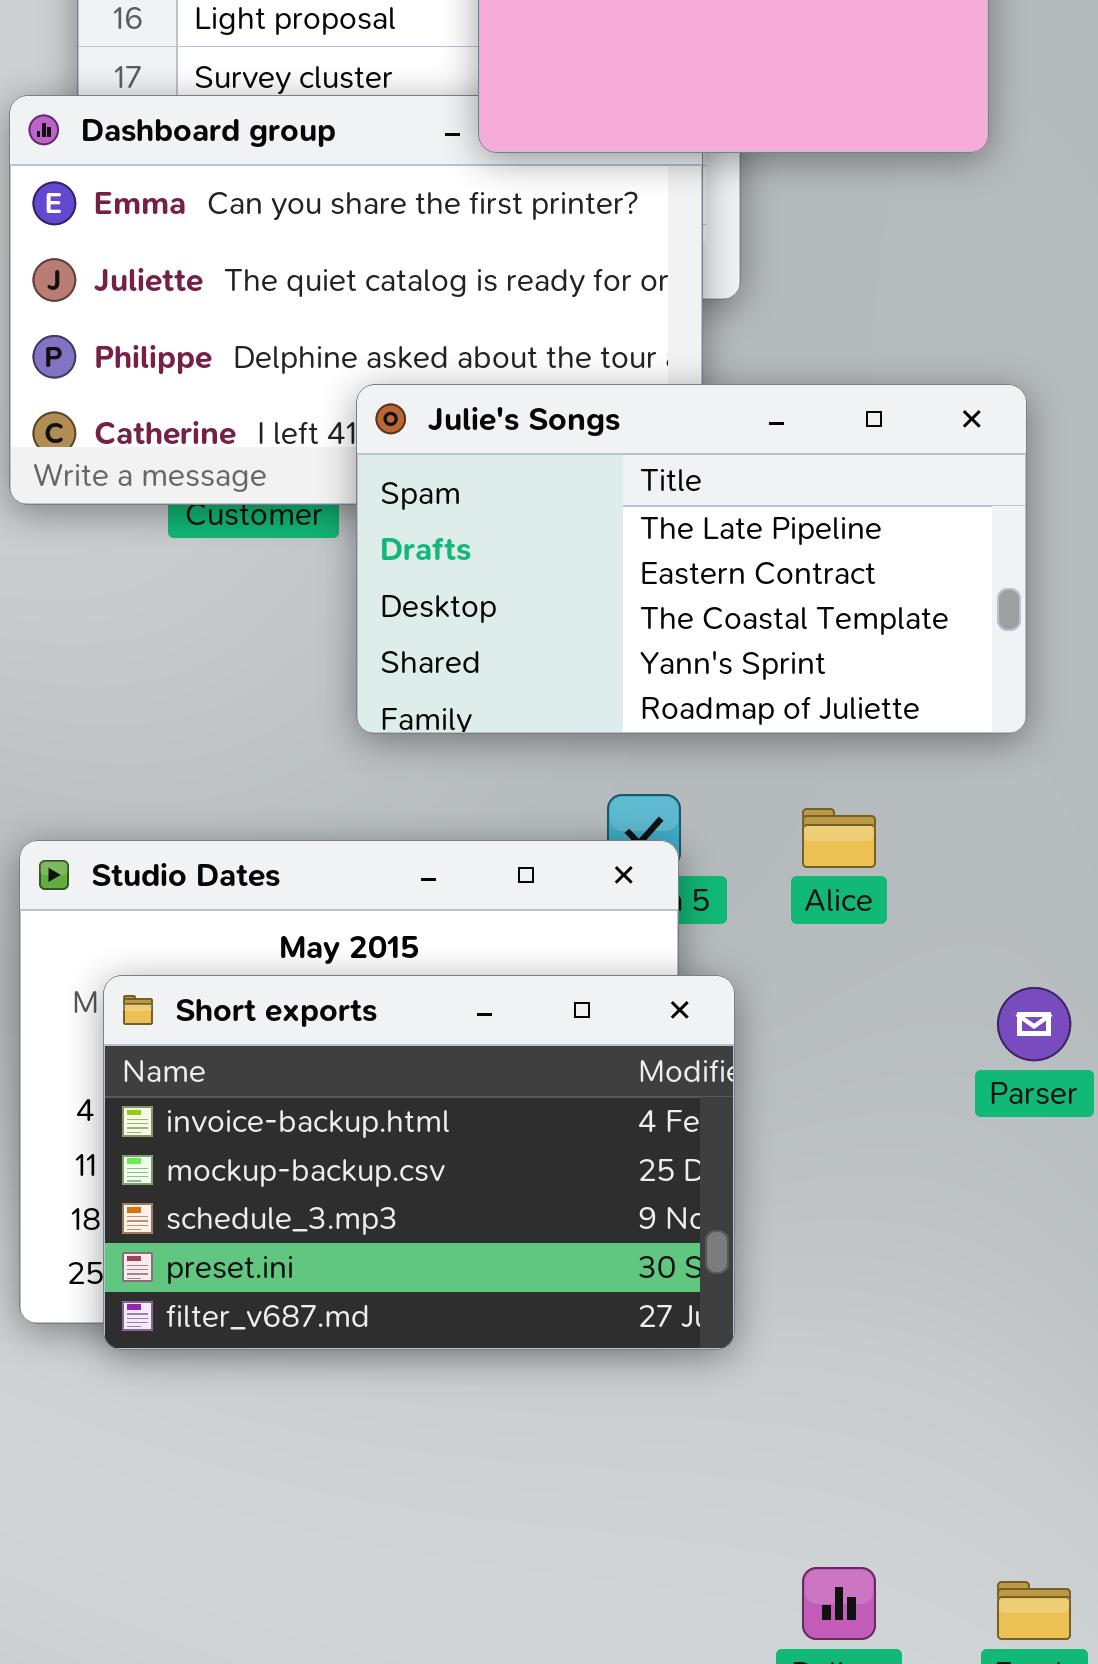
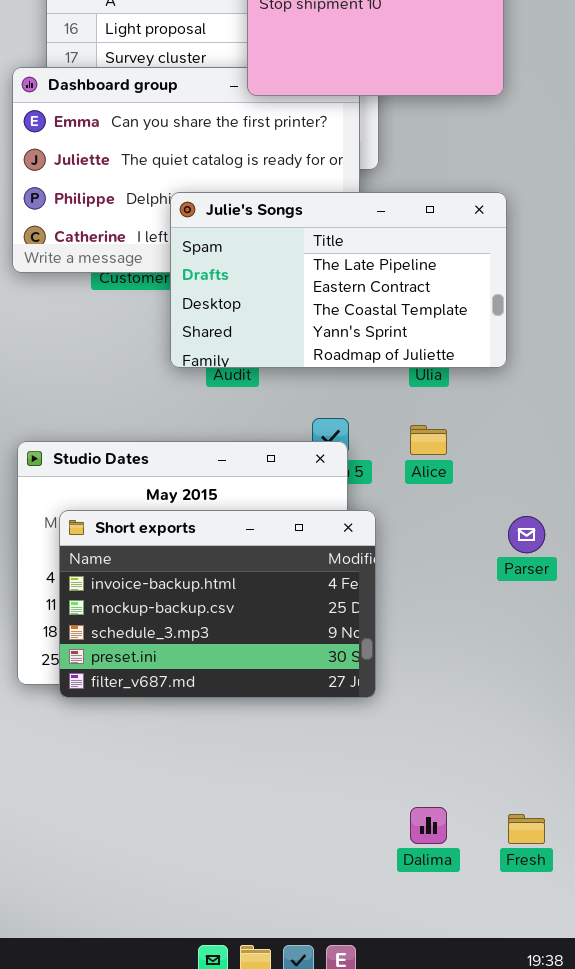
Julie's Songs: [356,384,1027,734] -> [170,192,507,368], moved

